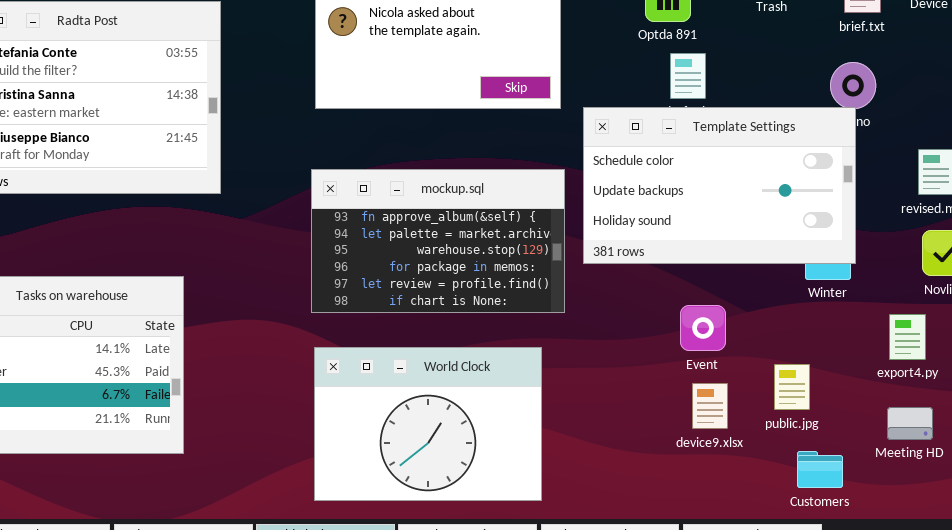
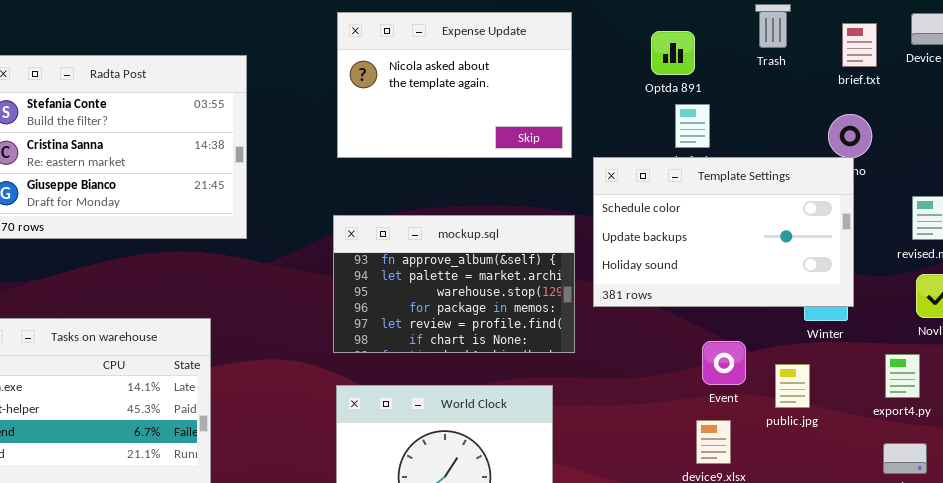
Event: [680,305,726,351] -> [702,341,746,385], moved
public.jpg: [774,364,810,410] -> [775,364,810,408], moved

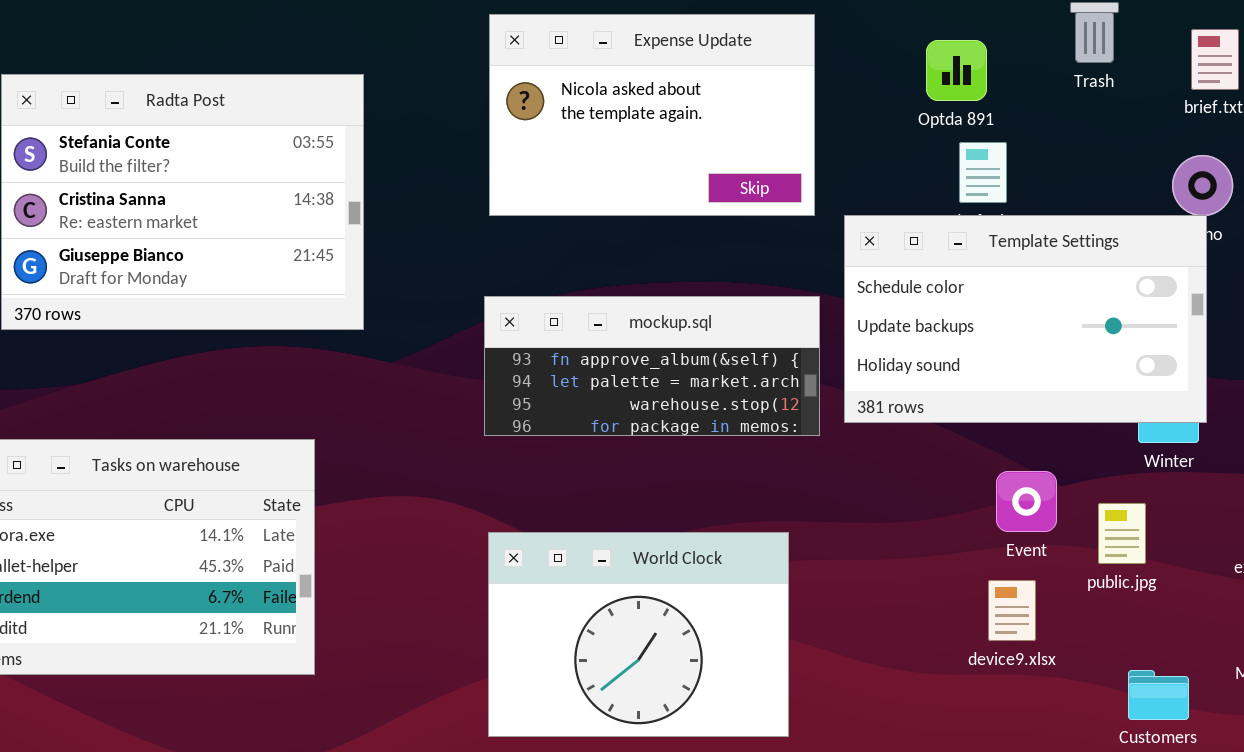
mockup.sql: [333,215,575,353] -> [484,296,820,436], resized

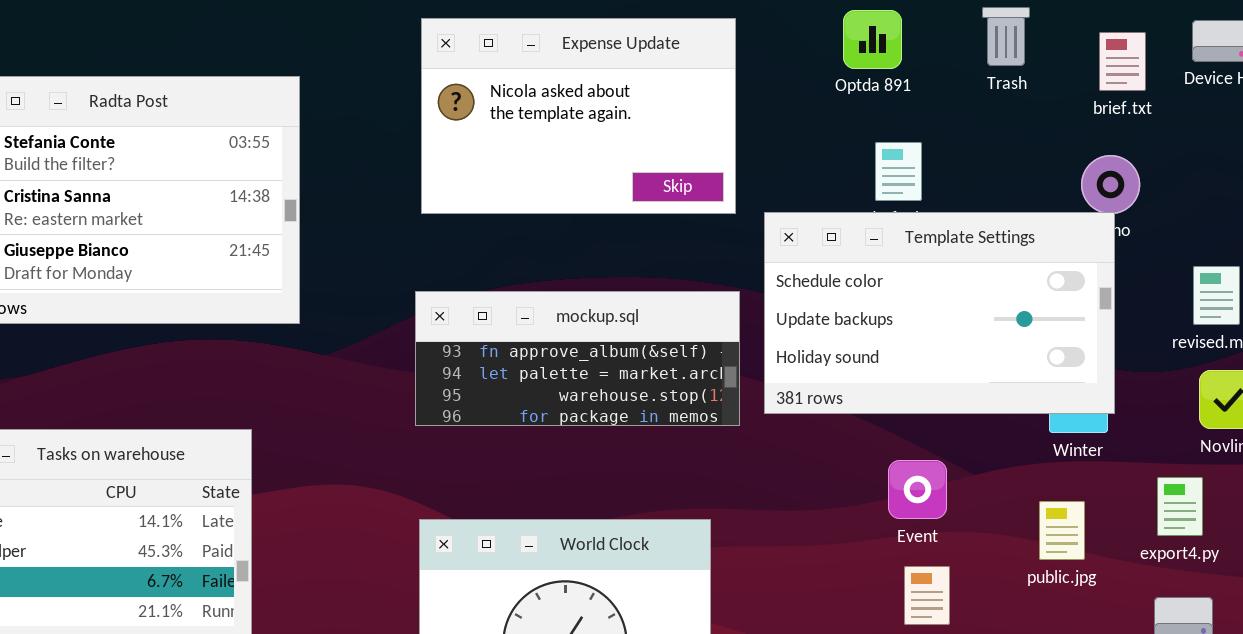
Optda 891: [926,40,987,101] -> [843,10,902,69], moved
Event: [996,471,1057,532] -> [888,460,947,519], moved
public.jpg: [1098,503,1146,564] -> [1039,501,1085,560], moved

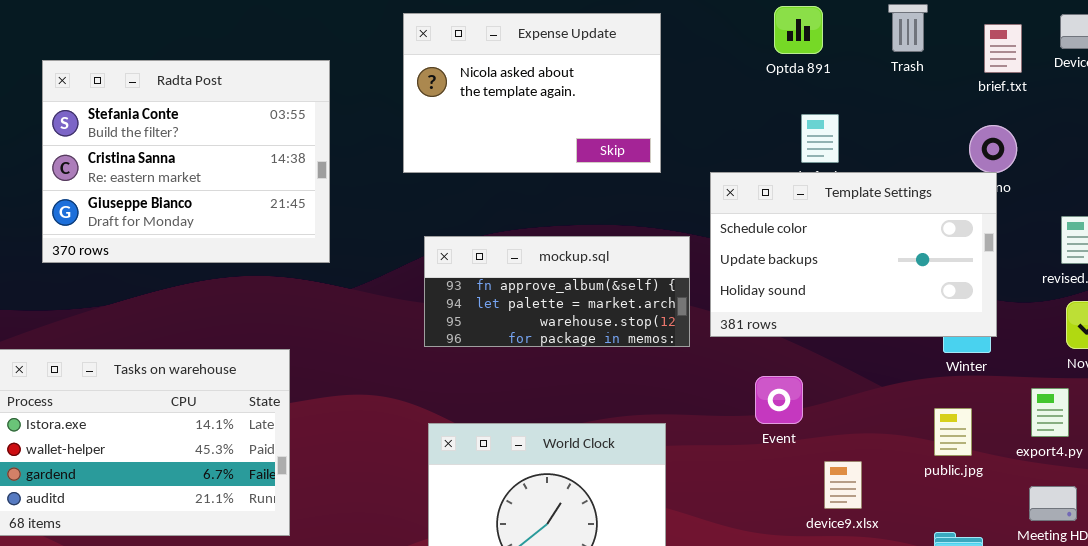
Expense Update: [421,18,736,214] -> [403,13,661,173], moved
Event: [888,460,947,519] -> [755,376,803,424], moved

